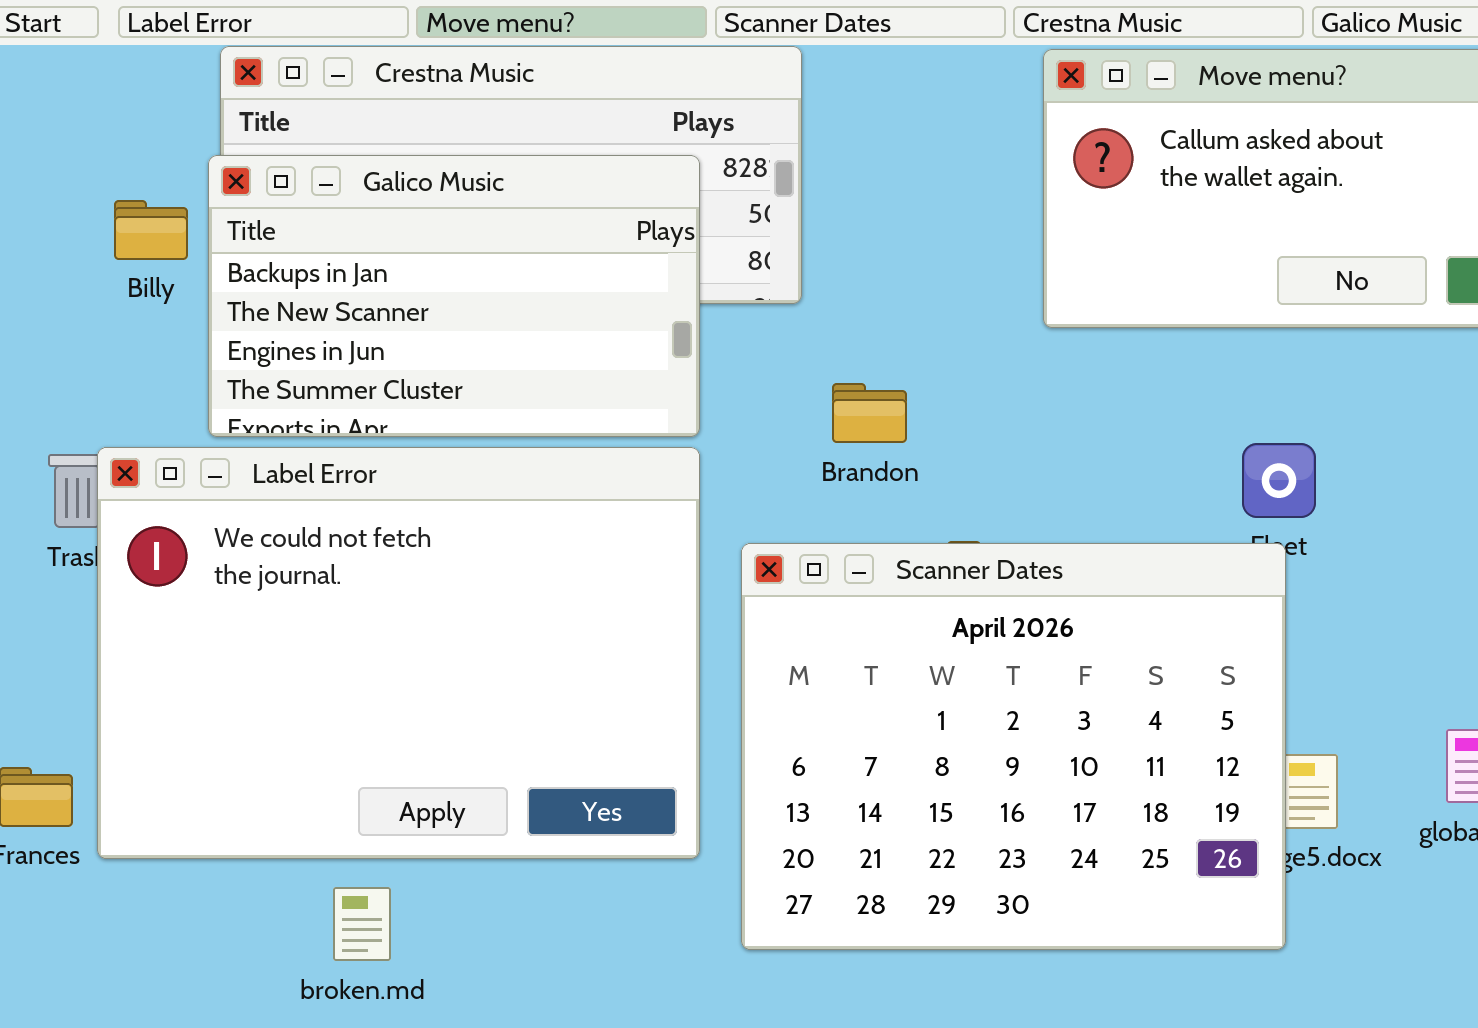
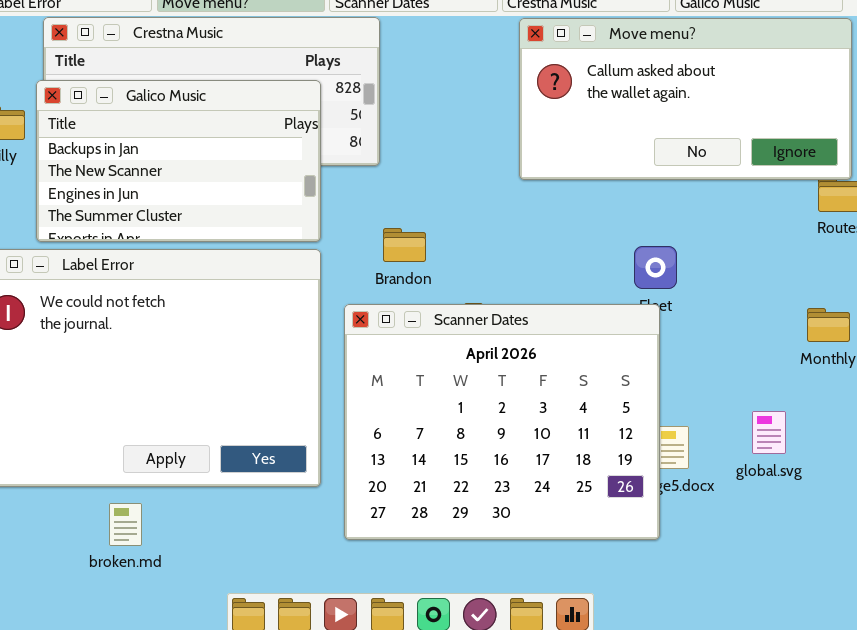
Brandon: [832,383,907,443] -> [383,228,426,262], moved

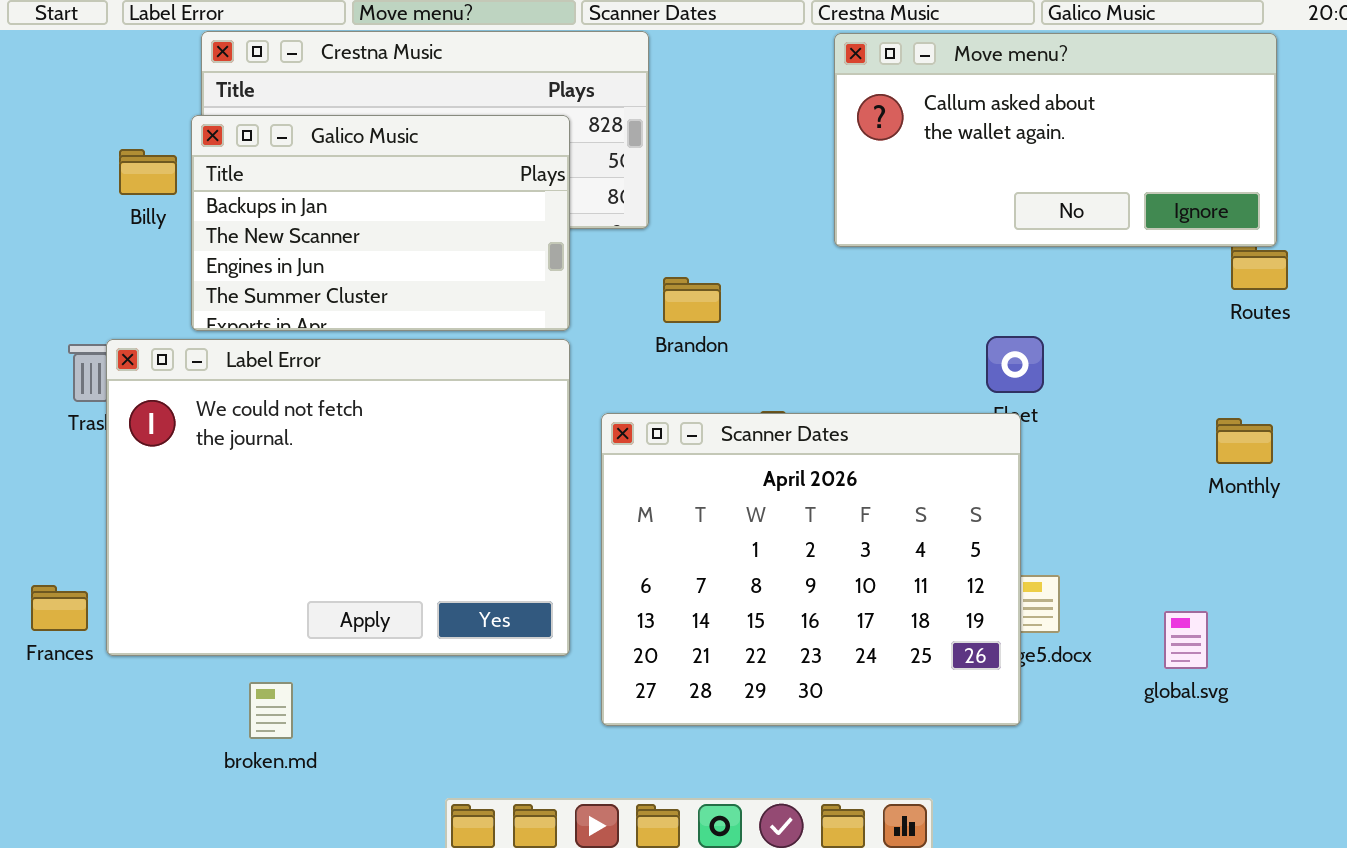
Brandon: [383,228,426,262] -> [663,277,721,323], moved
global.svg: [752,411,786,454] -> [1164,611,1208,669], moved
broken.md: [109,503,142,546] -> [249,682,293,739], moved

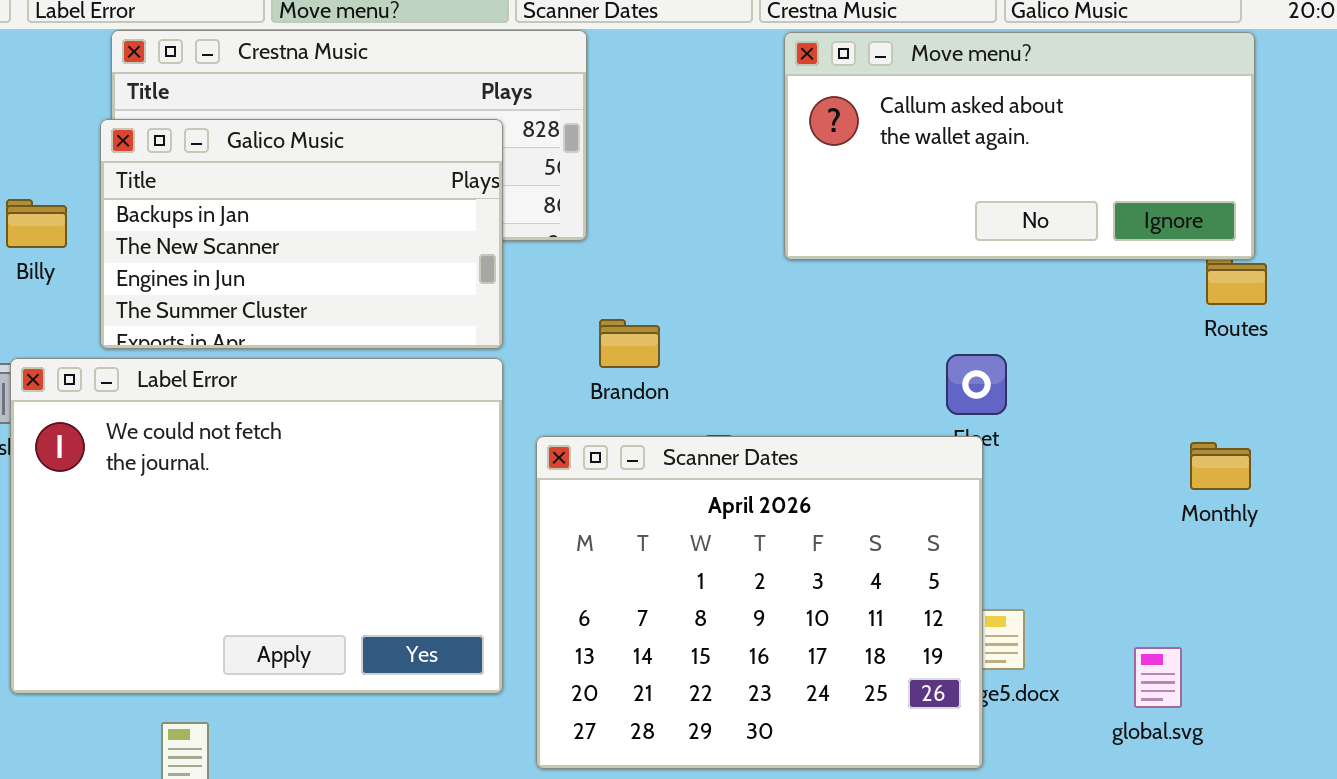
Billy: [119,149,177,195] -> [6,199,67,248], moved
Brandon: [663,277,721,323] -> [599,319,660,368], moved

